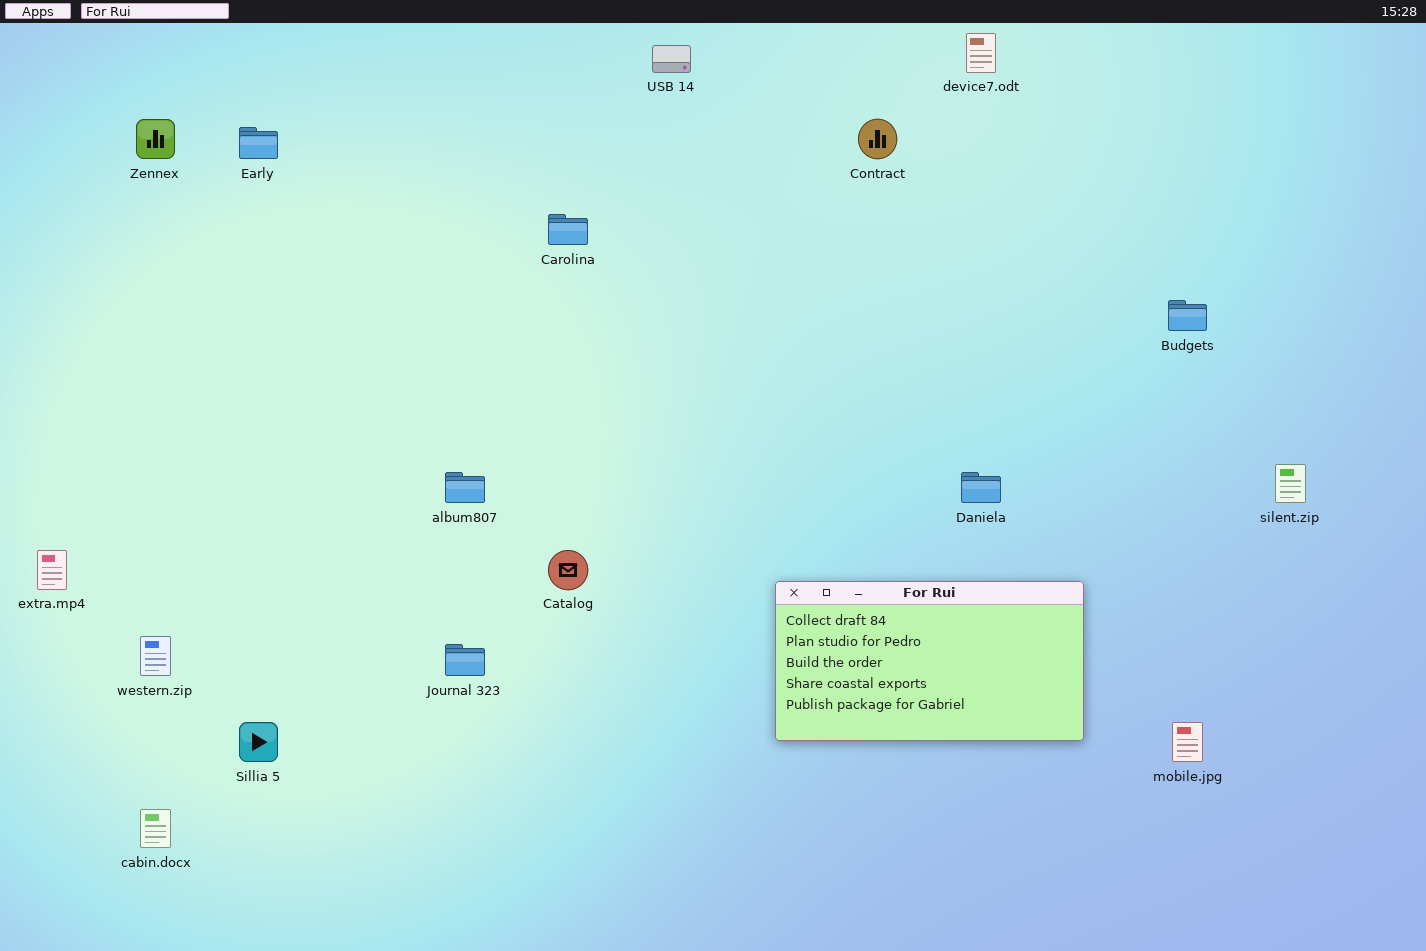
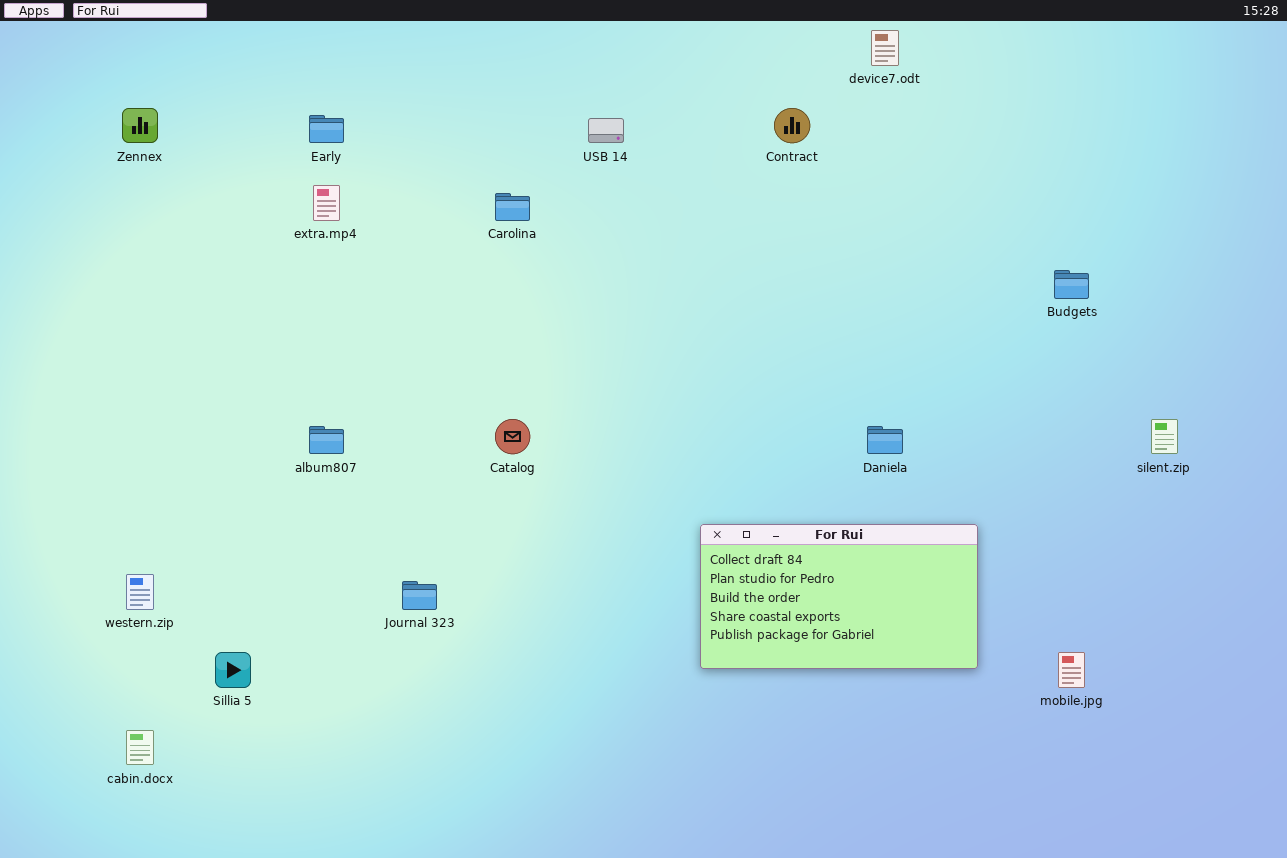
USB 14: [652,45,691,73] -> [588,118,624,143], moved
Early: [239,127,278,159] -> [309,115,344,143], moved
album807: [445,472,485,503] -> [309,426,344,454], moved
extra.mp4: [37,550,67,590] -> [313,185,340,221], moved
Catalog: [548,550,588,590] -> [495,419,530,454], moved

